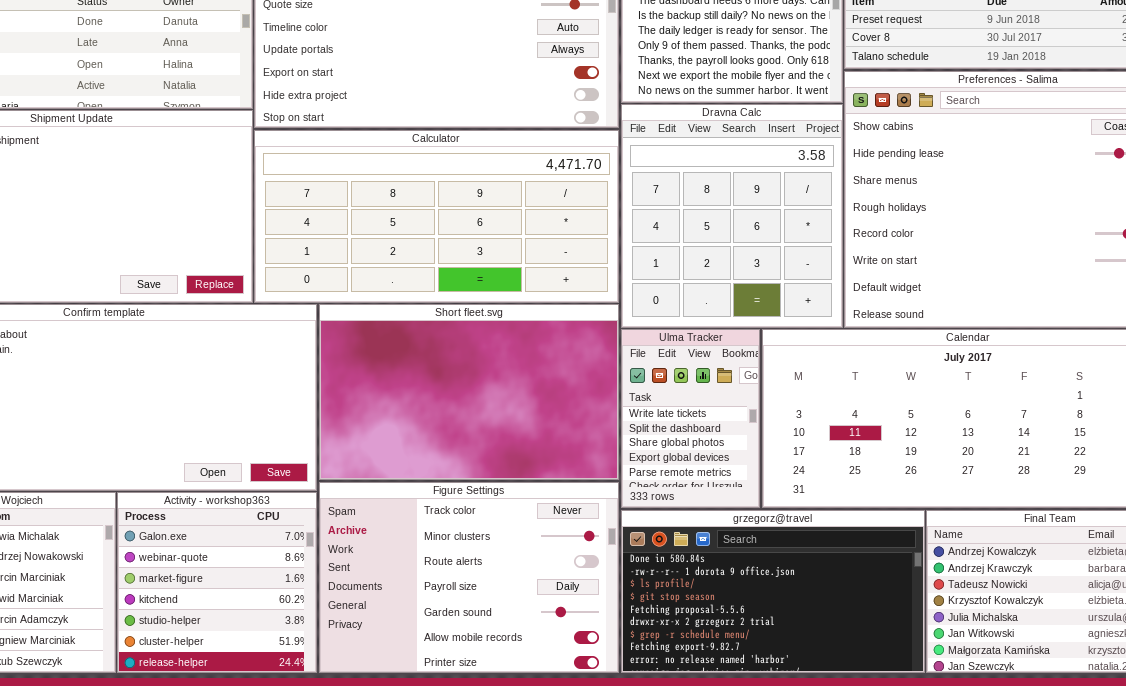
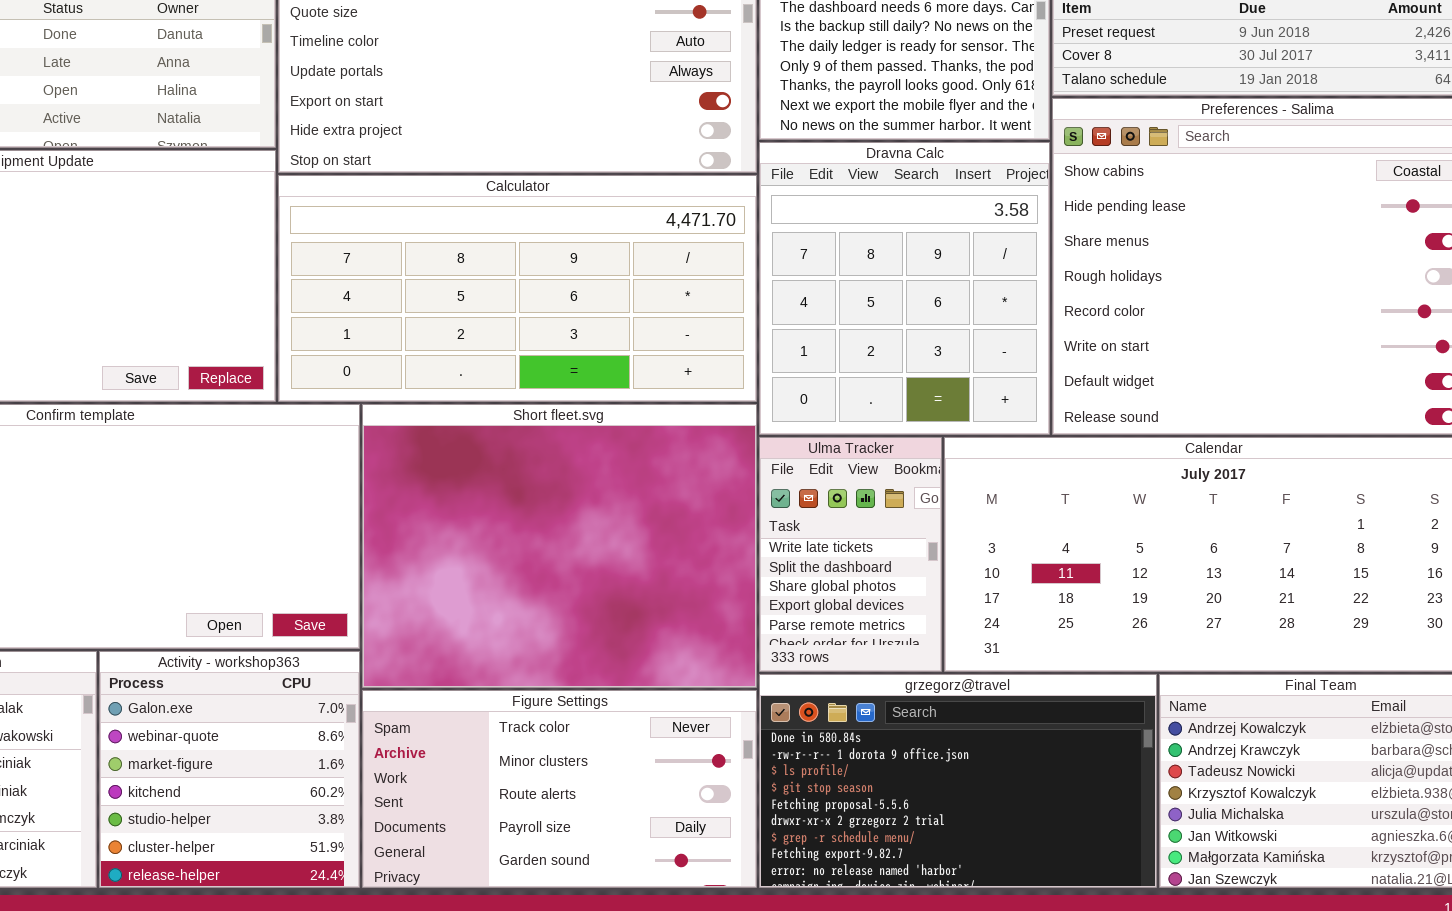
Short fleet.svg: [319,304,619,480] -> [362,404,757,688], resized
Figure Settings: [319,482,619,673] -> [362,690,757,888], resized

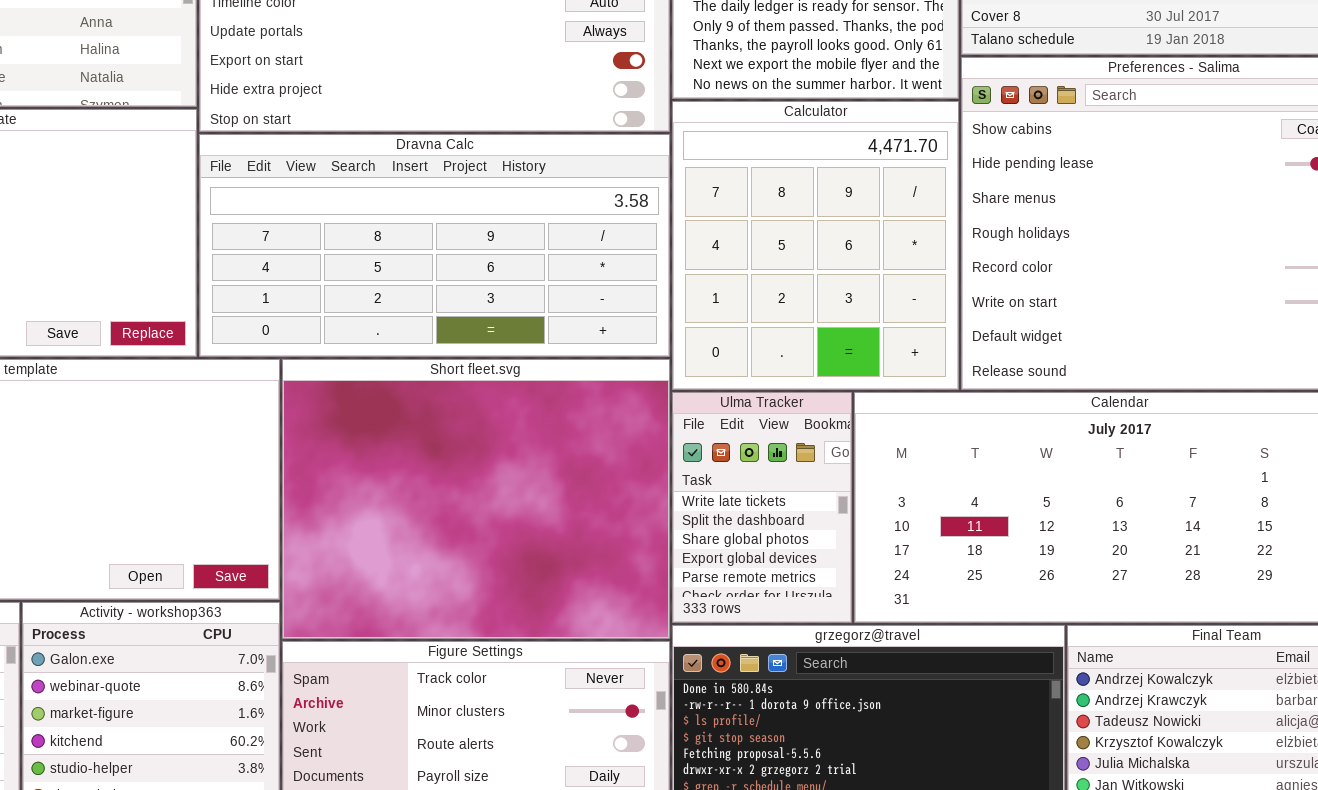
Dravna Calc: [759,142,1050,435] -> [199,134,670,357], moved, resized
Calculator: [278,175,757,402] -> [672,101,959,390], moved, resized

